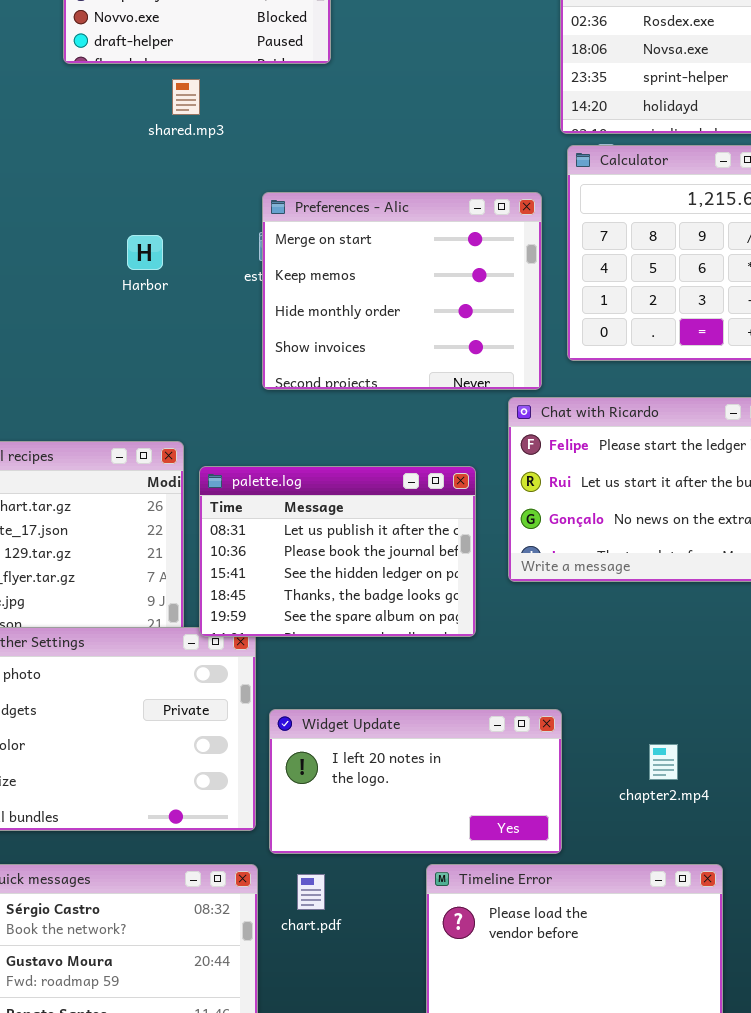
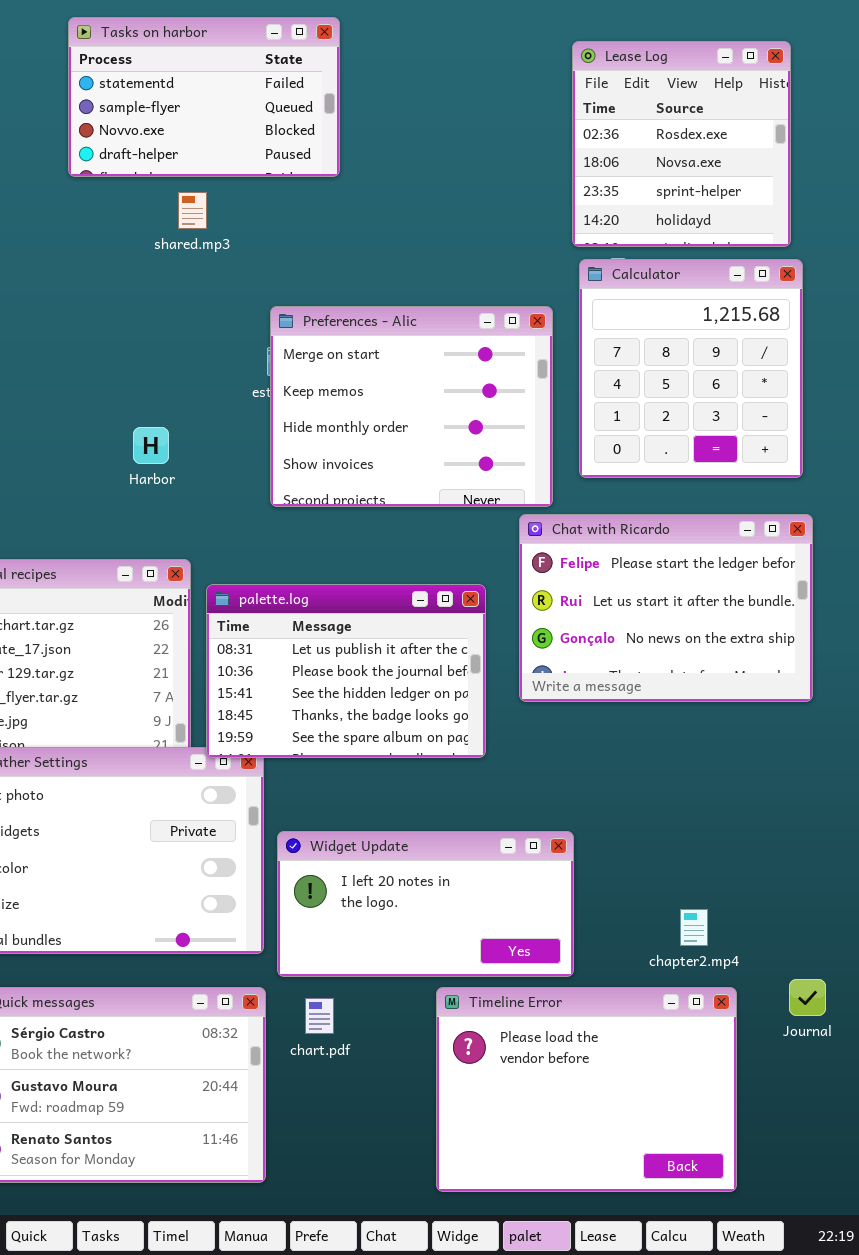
Harbor: [127,235,163,270] -> [133,427,169,464], moved
chapter2.mp4: [649,744,678,780] -> [680,909,708,946], moved

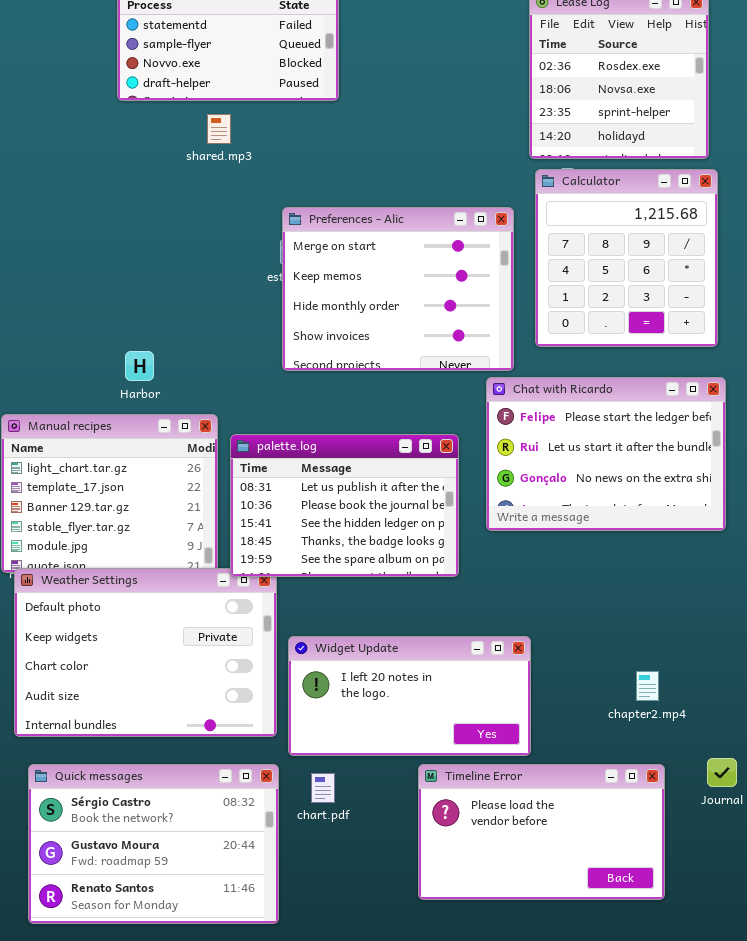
Harbor: [133,427,169,464] -> [125,351,154,381], moved
chapter2.mp4: [680,909,708,946] -> [636,671,659,701], moved
Timeline Error: [436,987,737,1192] -> [418,764,665,900], resized

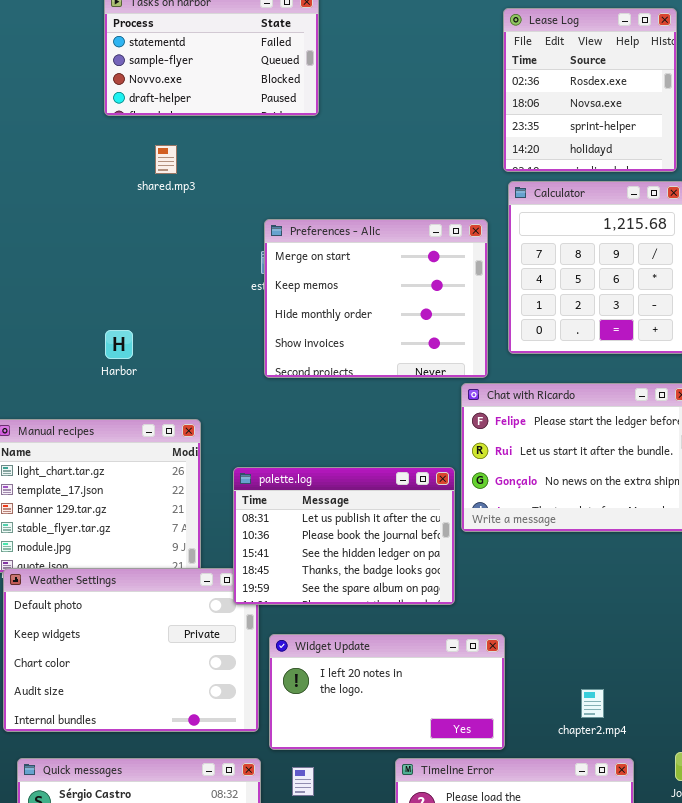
shared.mp3: [207,114,231,144] -> [155,145,177,174], moved
Harbor: [125,351,154,381] -> [105,330,133,359], moved
palette.log: [230,434,459,577] -> [233,467,455,605], moved
chapter2.mp4: [636,671,659,701] -> [581,689,604,718], moved

